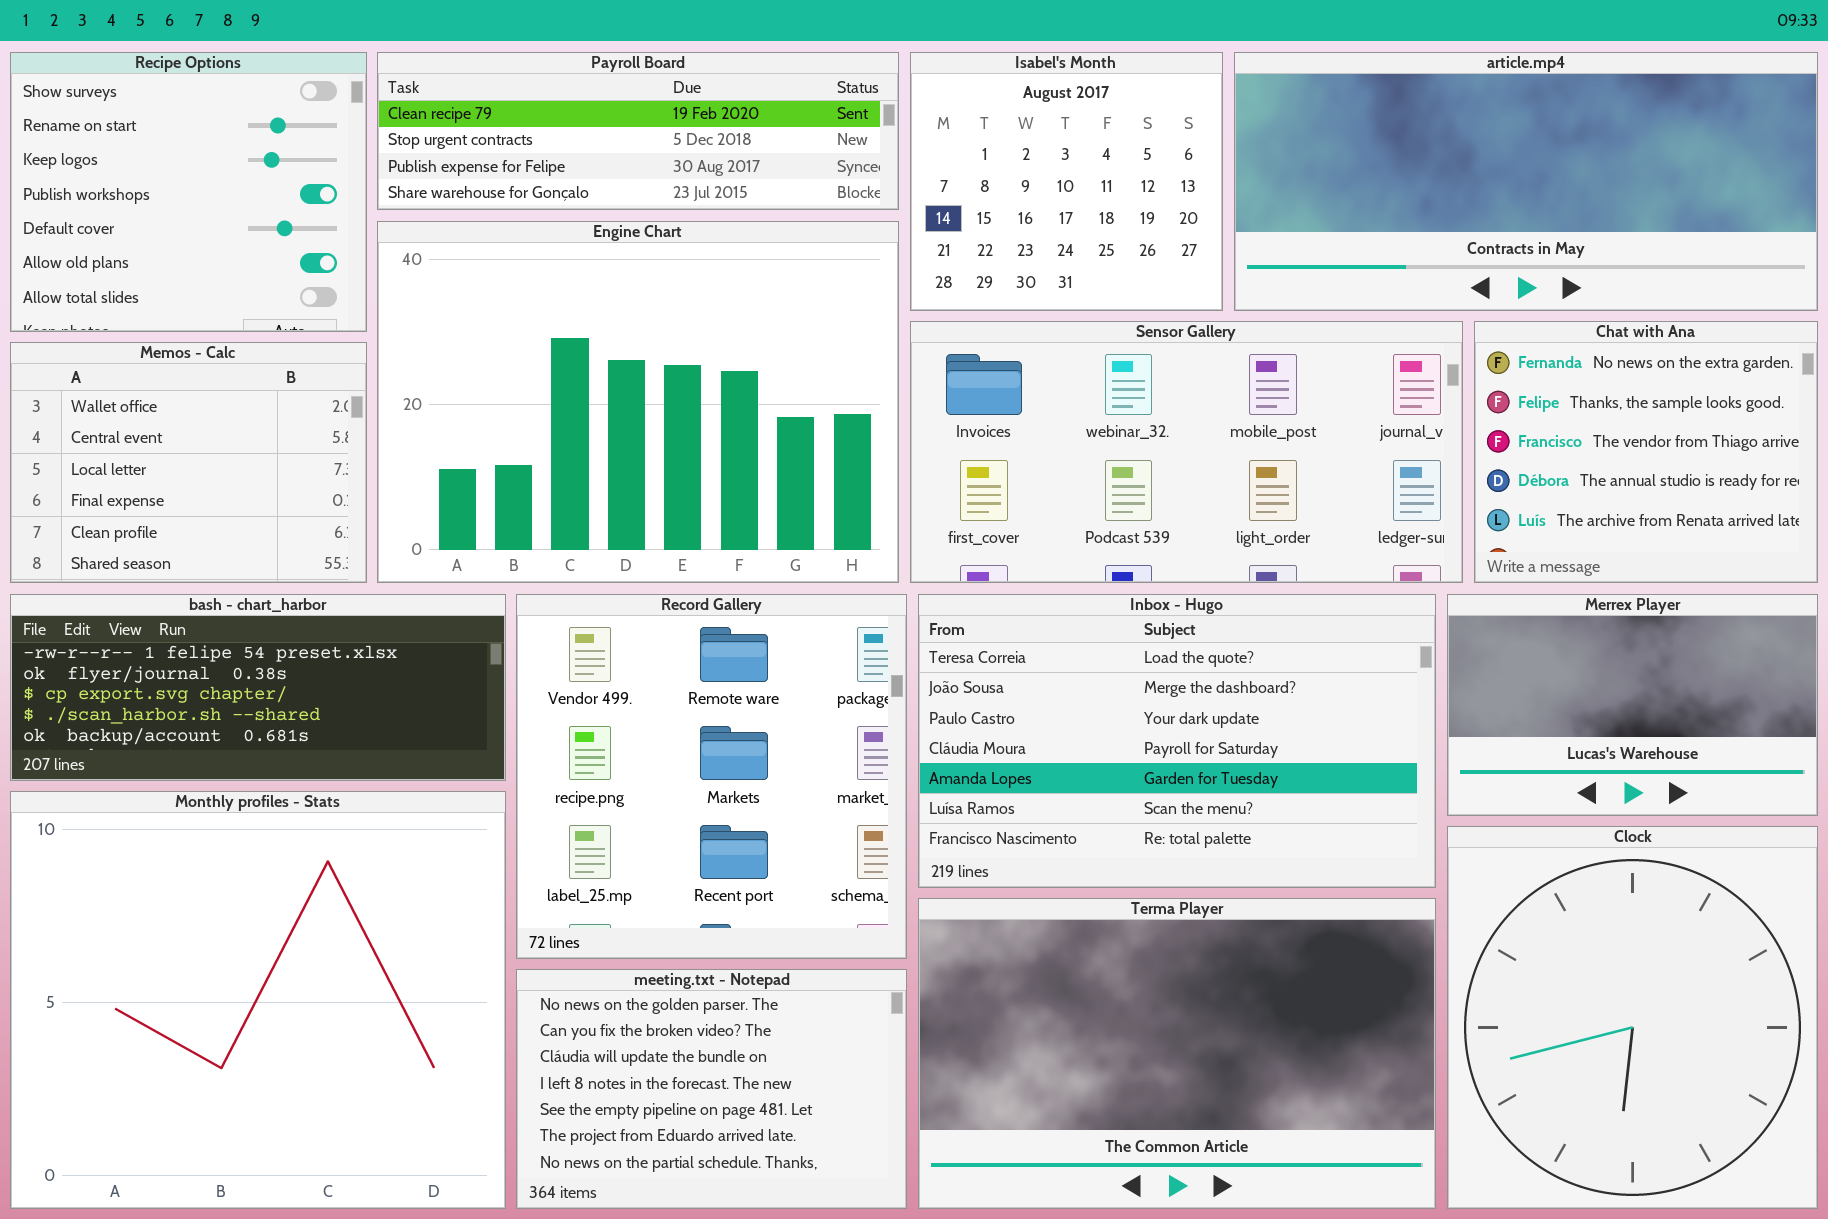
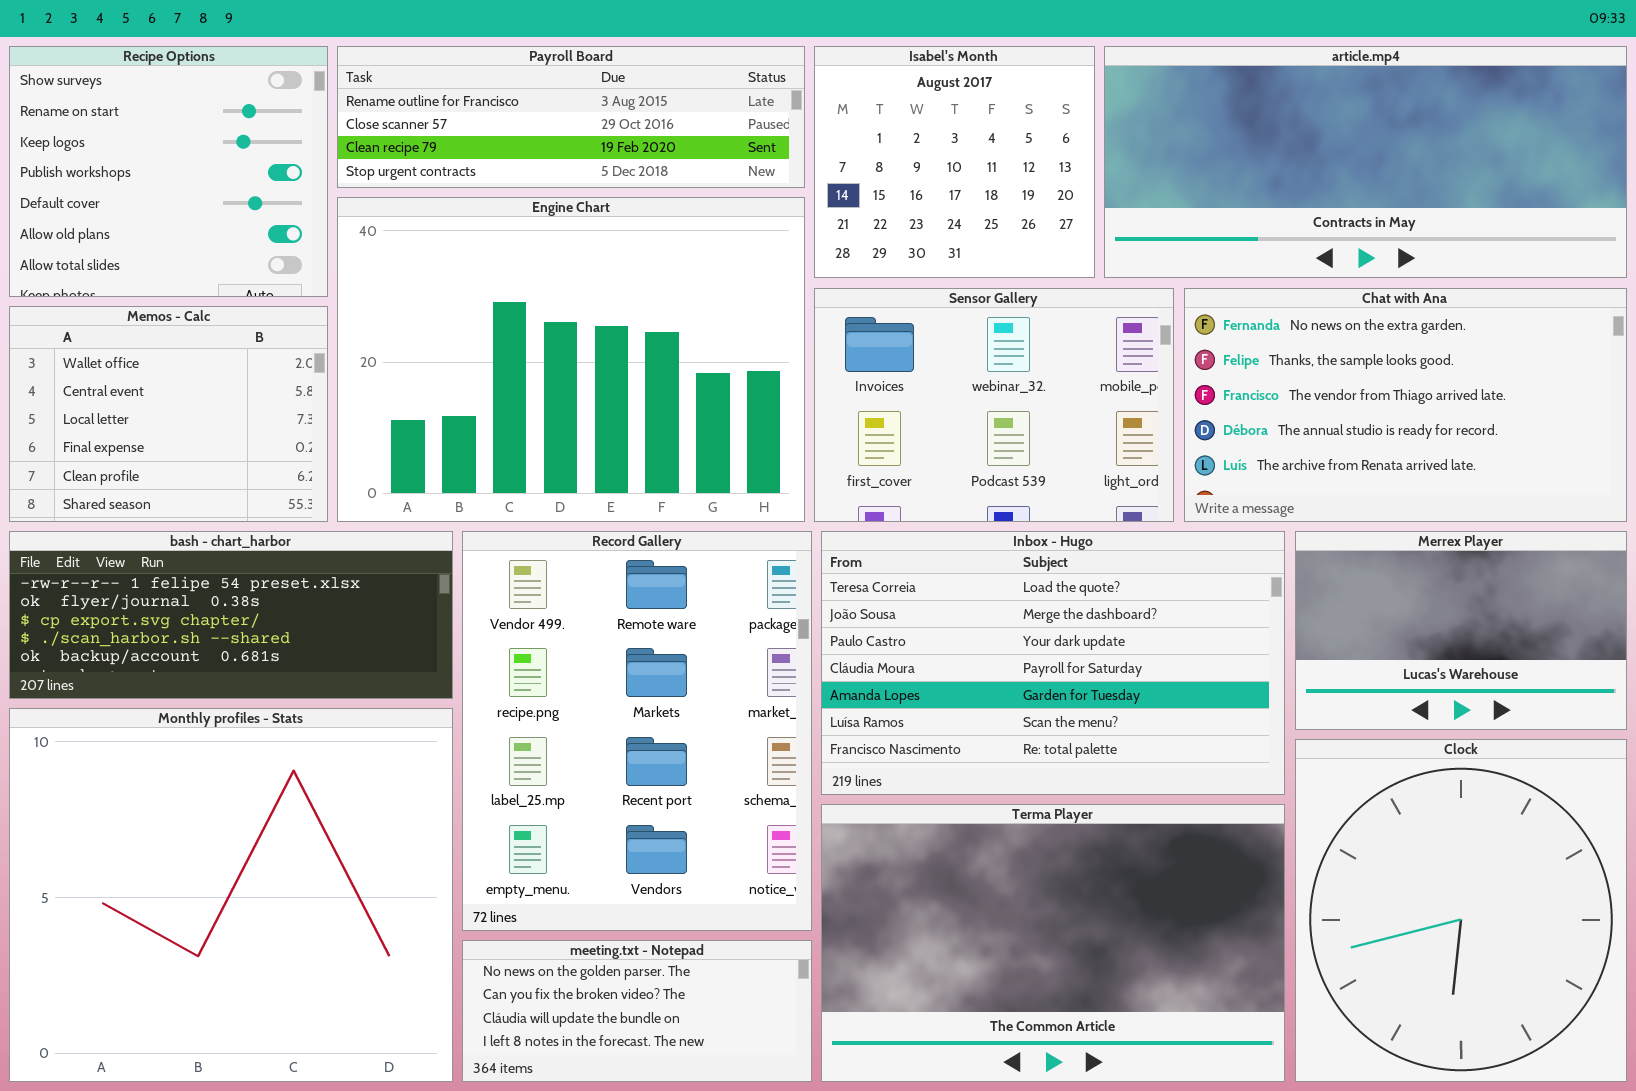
Payroll Board: [377,52,899,210] -> [337,46,805,188], scrolled up 2 rows
Sensor Gallery: [910,321,1463,583] -> [814,288,1174,522], resized
Chat with Ana: [1474,321,1818,583] -> [1184,288,1627,522], resized
Record Gallery: [516,594,907,959] -> [462,531,812,931], resized
meeting.txt - Notepad: [516,969,907,1209] -> [462,940,812,1082], resized

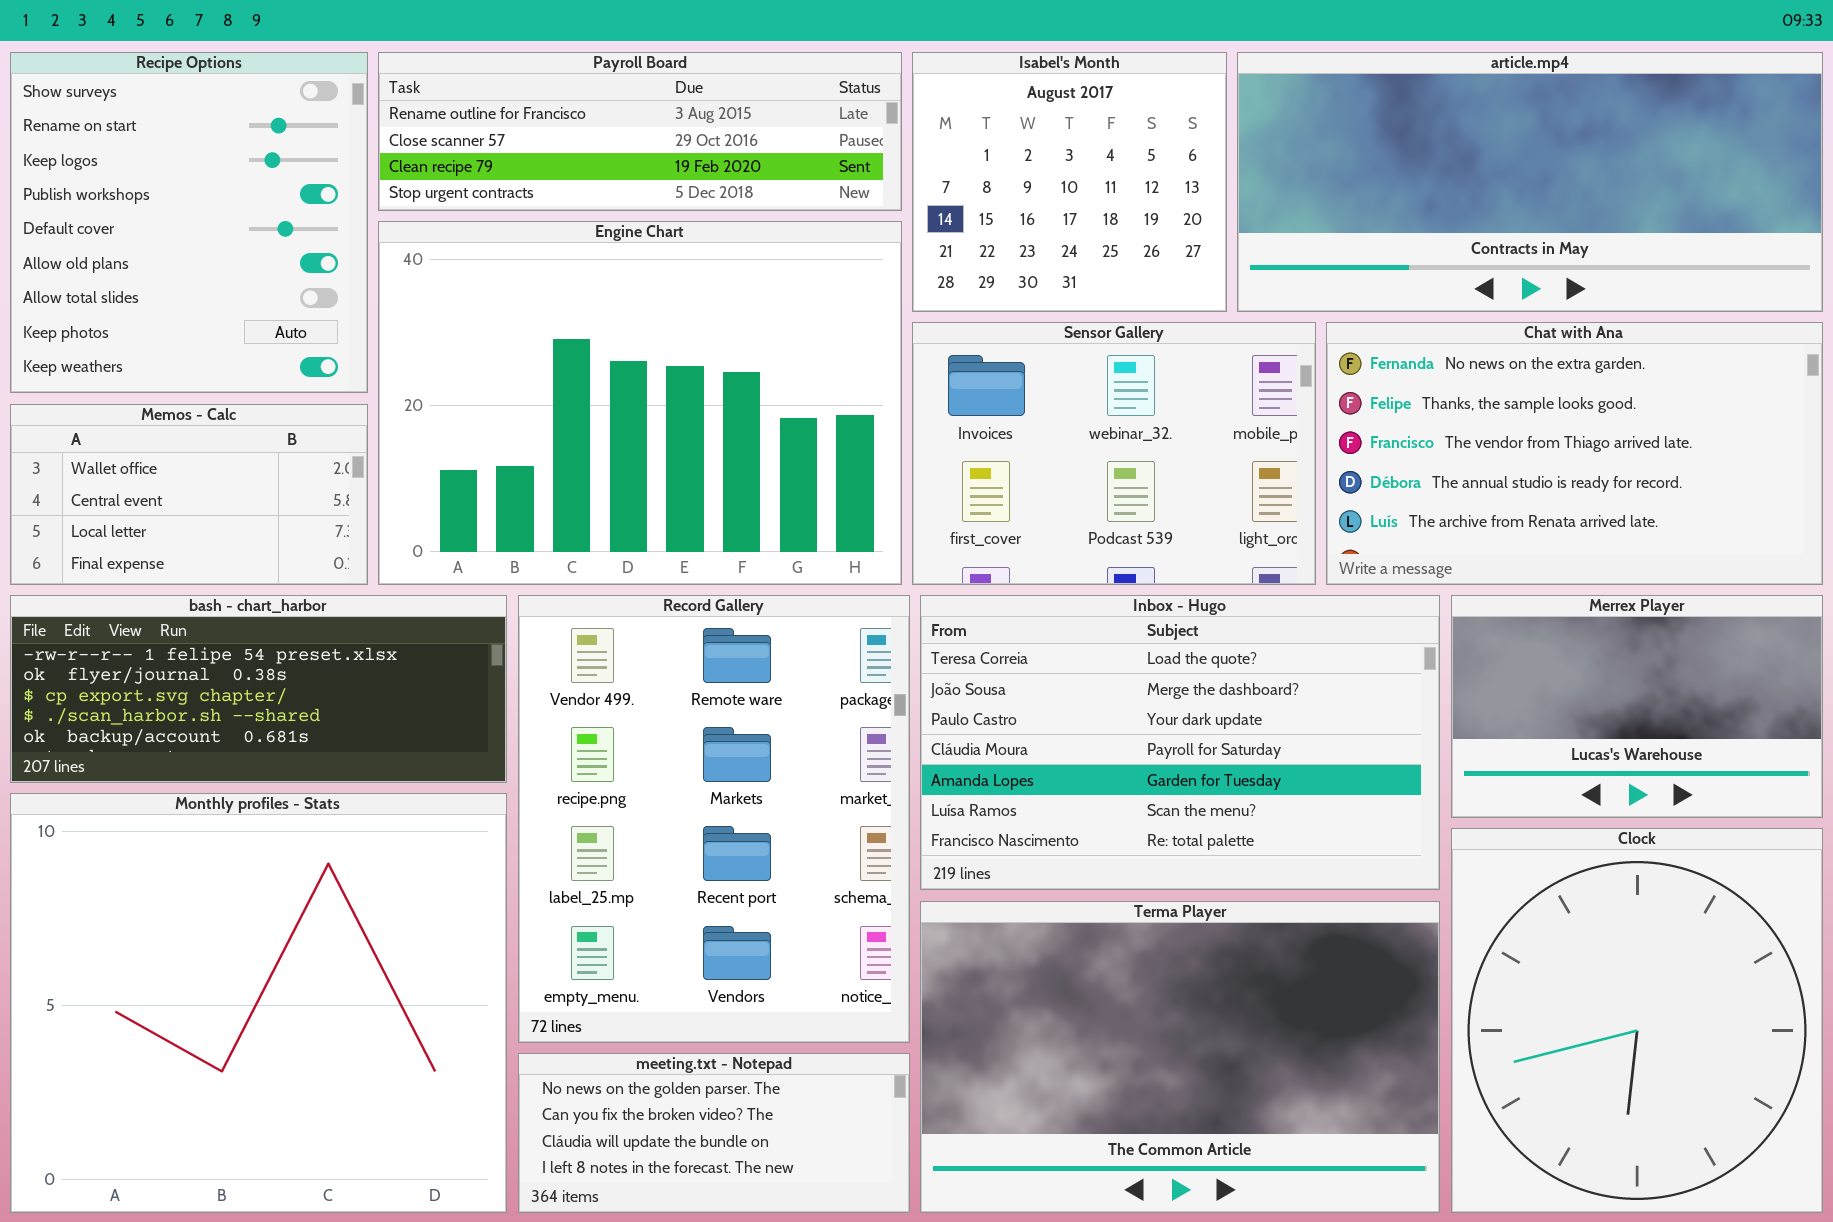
Recipe Options: [9,46,328,297] -> [10,52,368,393], resized
Memos - Calc: [9,306,328,522] -> [10,404,368,585], resized

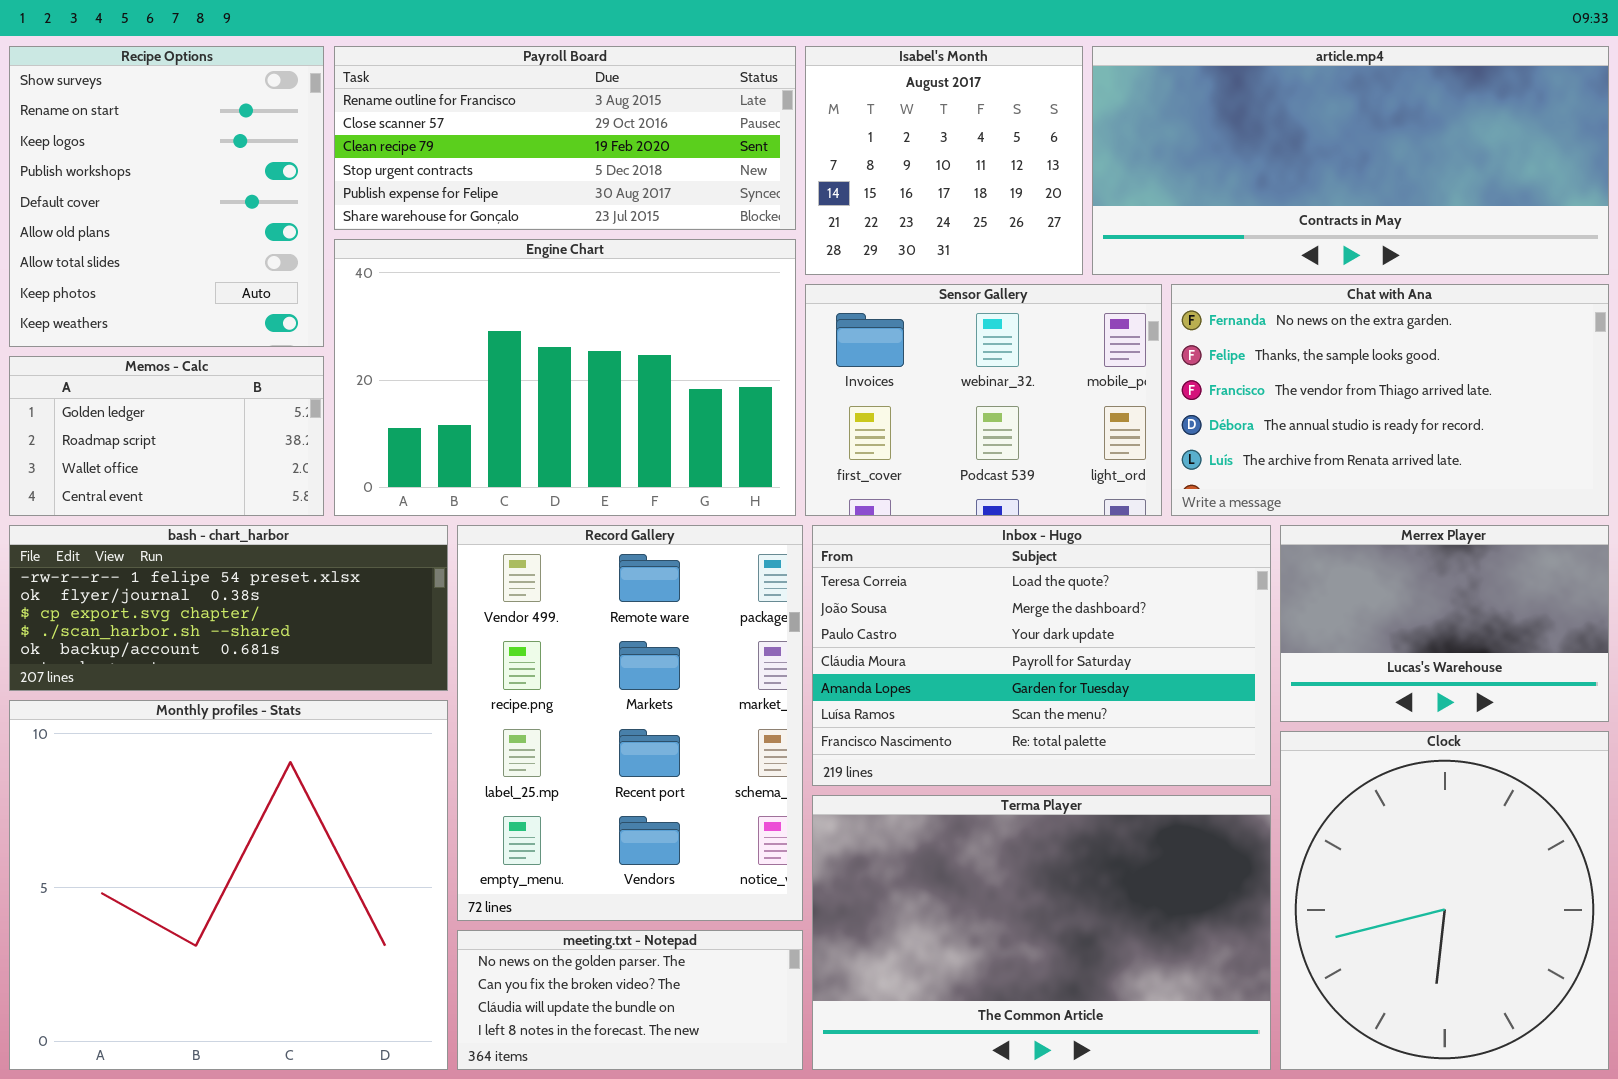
Payroll Board: [378,52,902,211] -> [334,46,796,230], resized
Engine Chart: [378,221,902,585] -> [334,239,796,516], resized
Memos - Calc: [10,404,368,585] -> [9,356,324,516], scrolled up 2 rows

